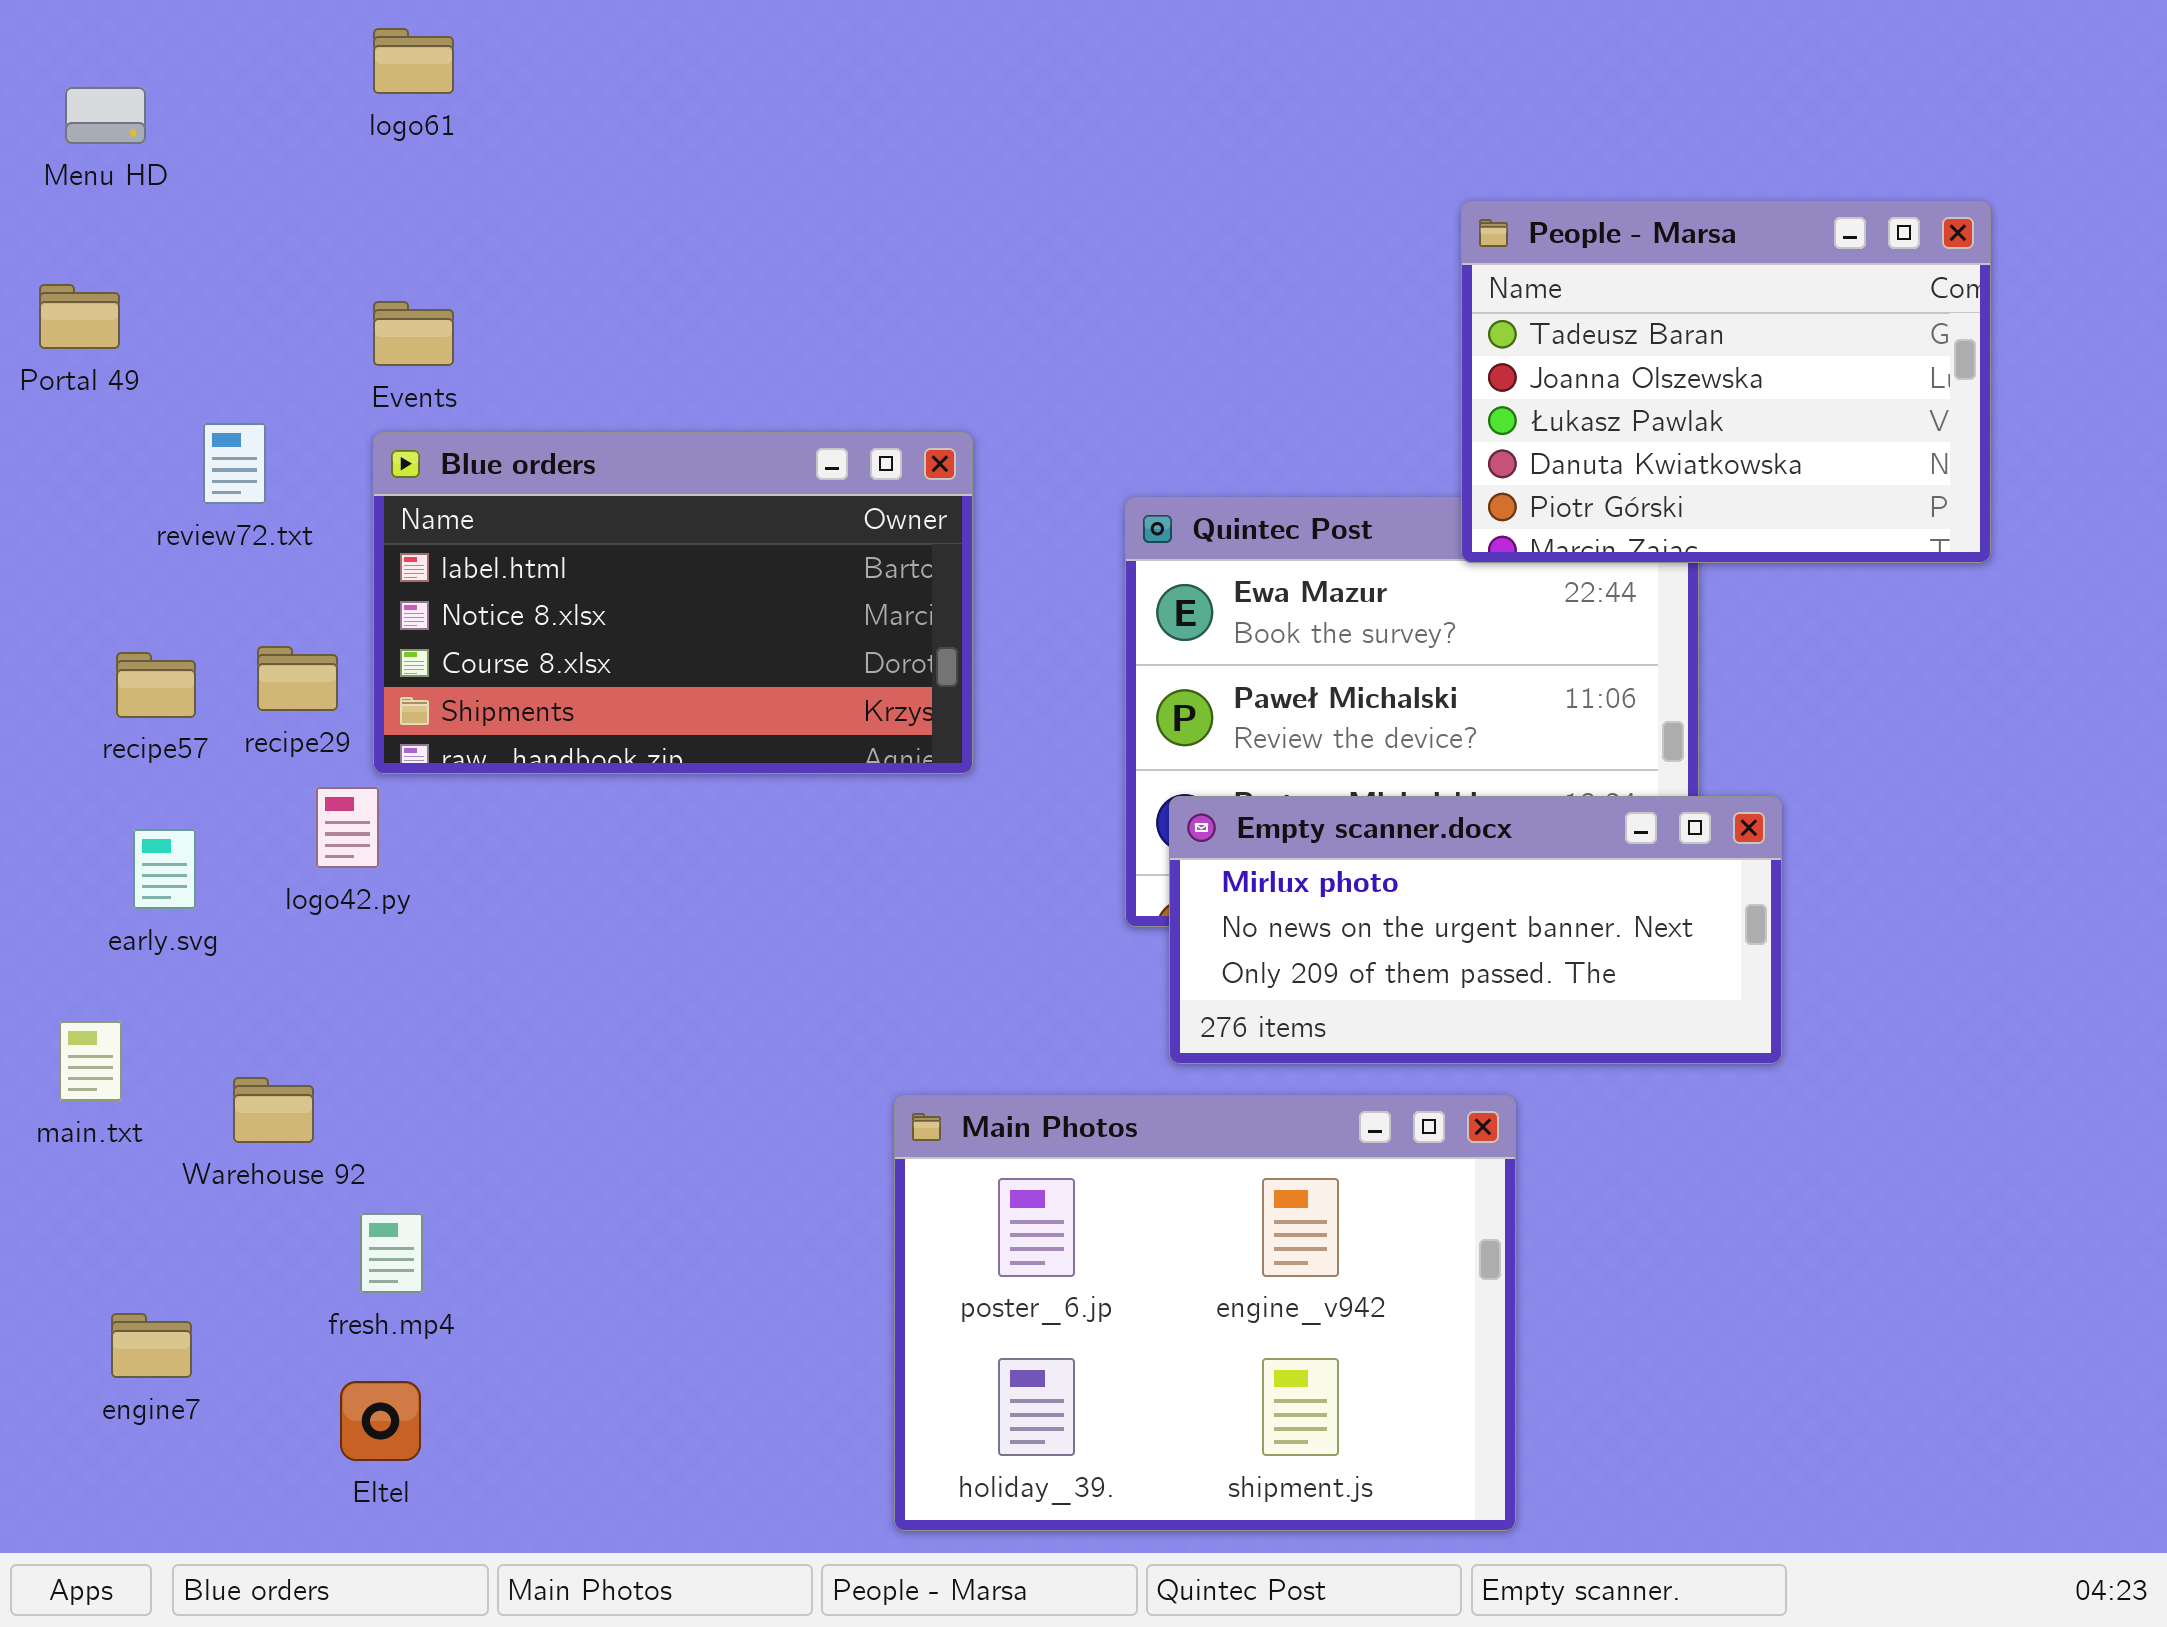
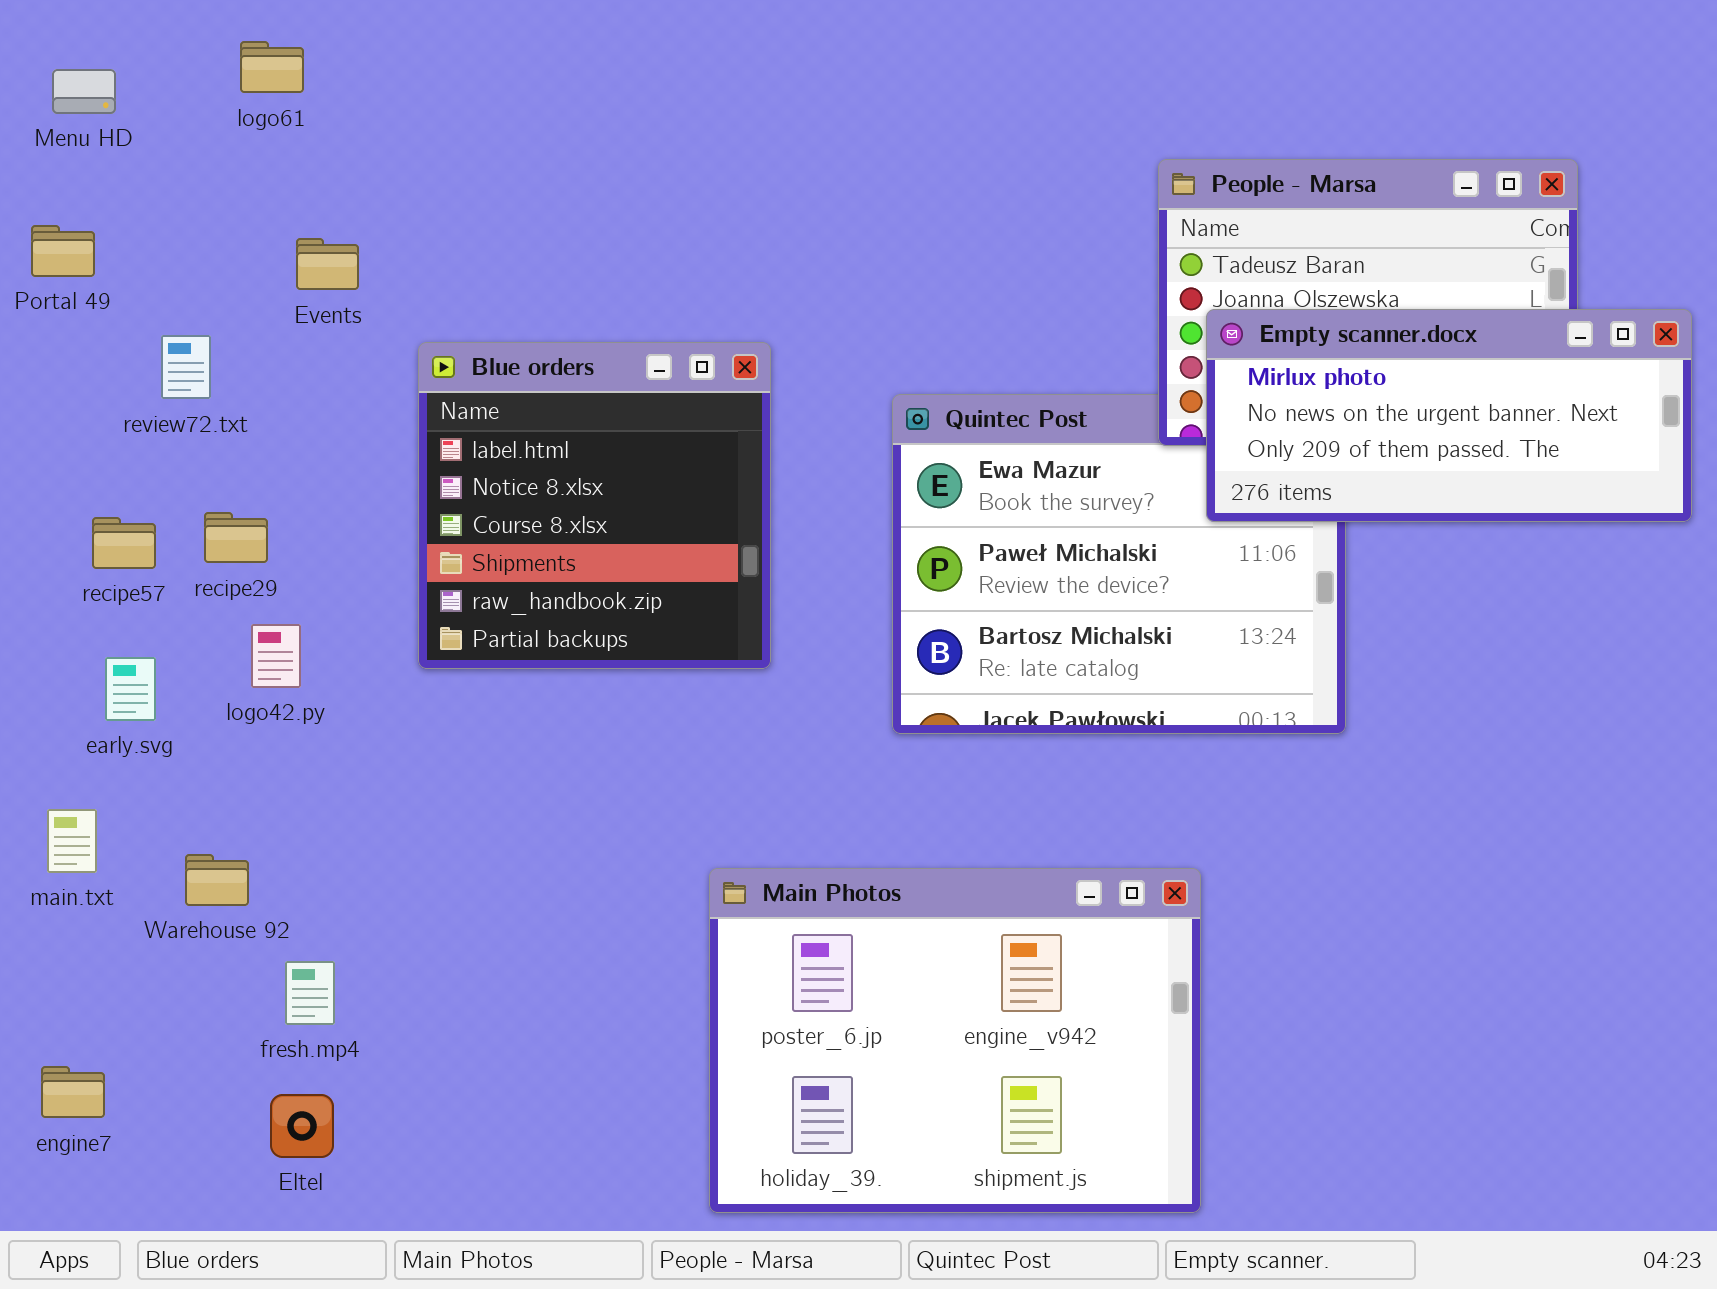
logo61: [373,28,454,94] -> [240,41,304,93], moved
Blue orders: [373,432,973,774] -> [418,342,771,669], resized
Empty scanner.docx: [1169,796,1782,1064] -> [1206,309,1692,522], moved
engine7: [111,1313,192,1378] -> [41,1066,105,1118], moved

